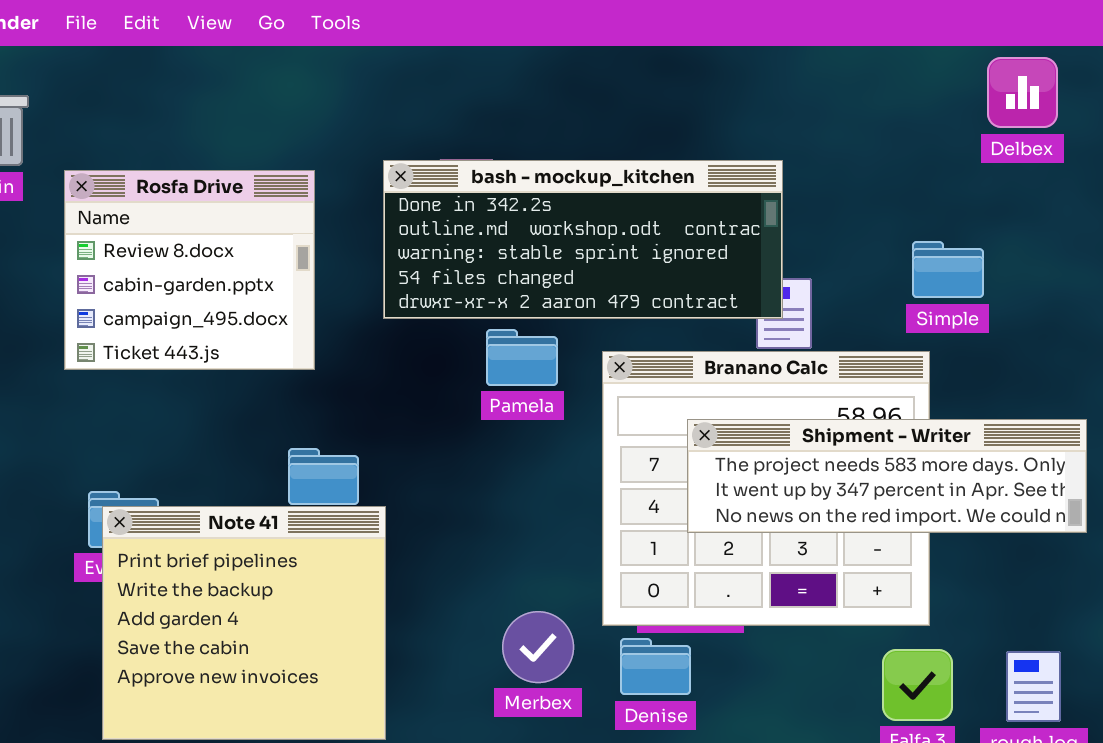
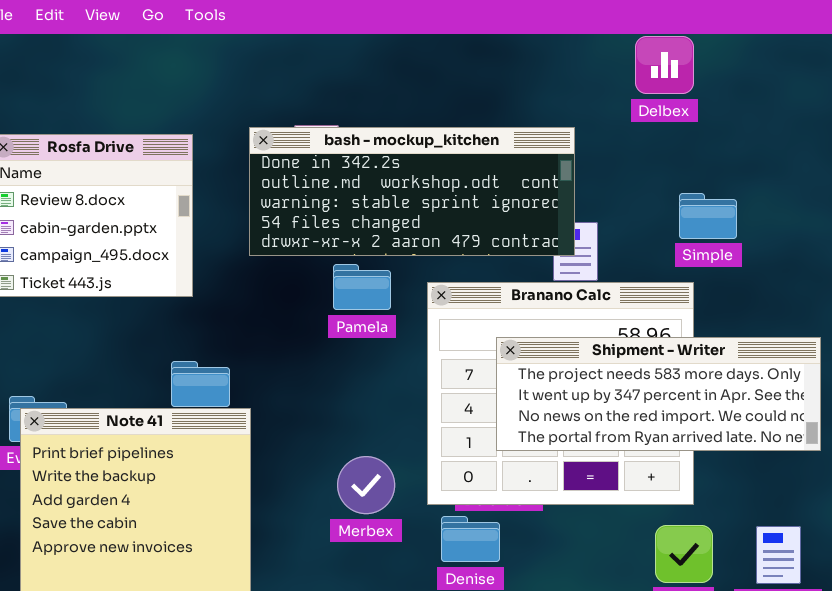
Delbex: [987,57,1058,128] -> [635,36,694,94], moved
Shipment - Writer: [687,419,1087,533] -> [496,337,821,451], resized
Merbex: [502,611,574,683] -> [337,456,395,514], moved

